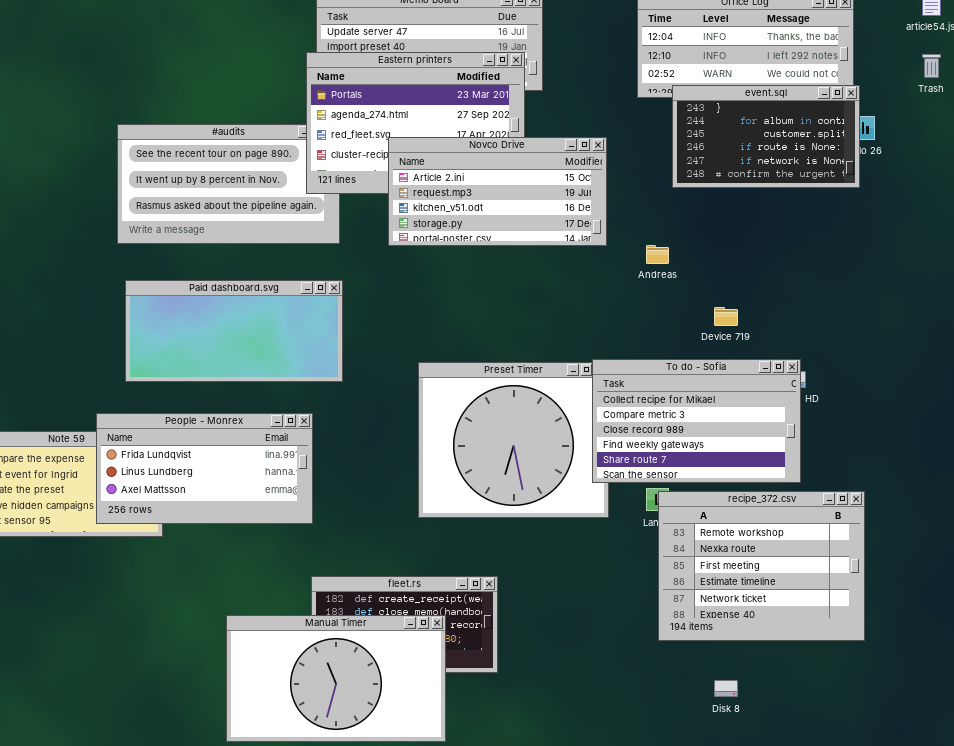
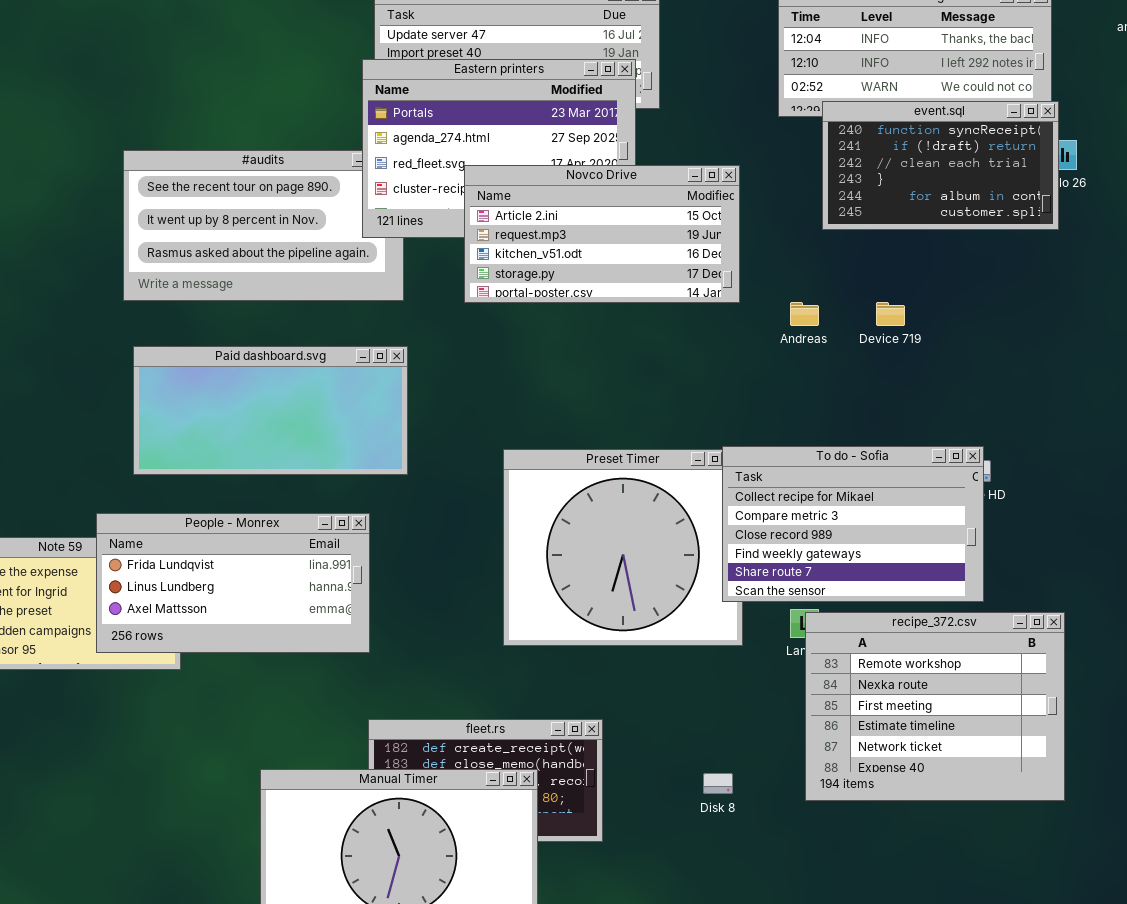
event.sql: [672,85,860,188] -> [822,101,1059,230], scrolled up 3 rows
Device 719: [714,307,738,326] -> [876,302,905,326], moved
Disk 8: [714,680,738,697] -> [703,773,733,794], moved

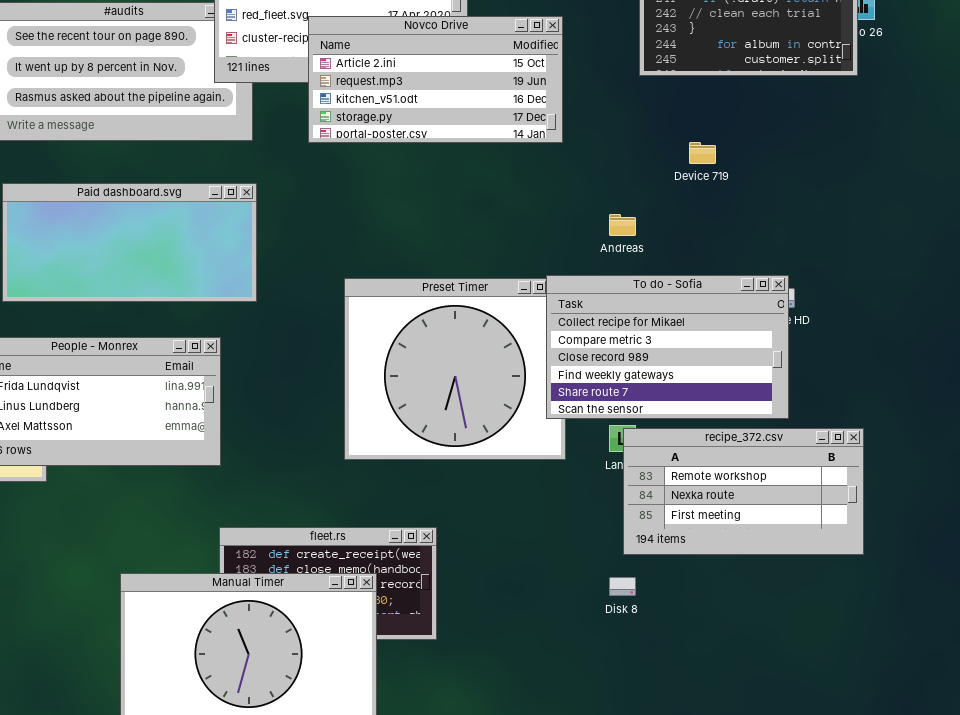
Andreas: [790,302,819,326] -> [609,214,636,236], moved
recipe_372.csv: [805,612,1065,801] -> [623,428,864,555], resized
Disk 8: [703,773,733,794] -> [609,577,636,596], moved

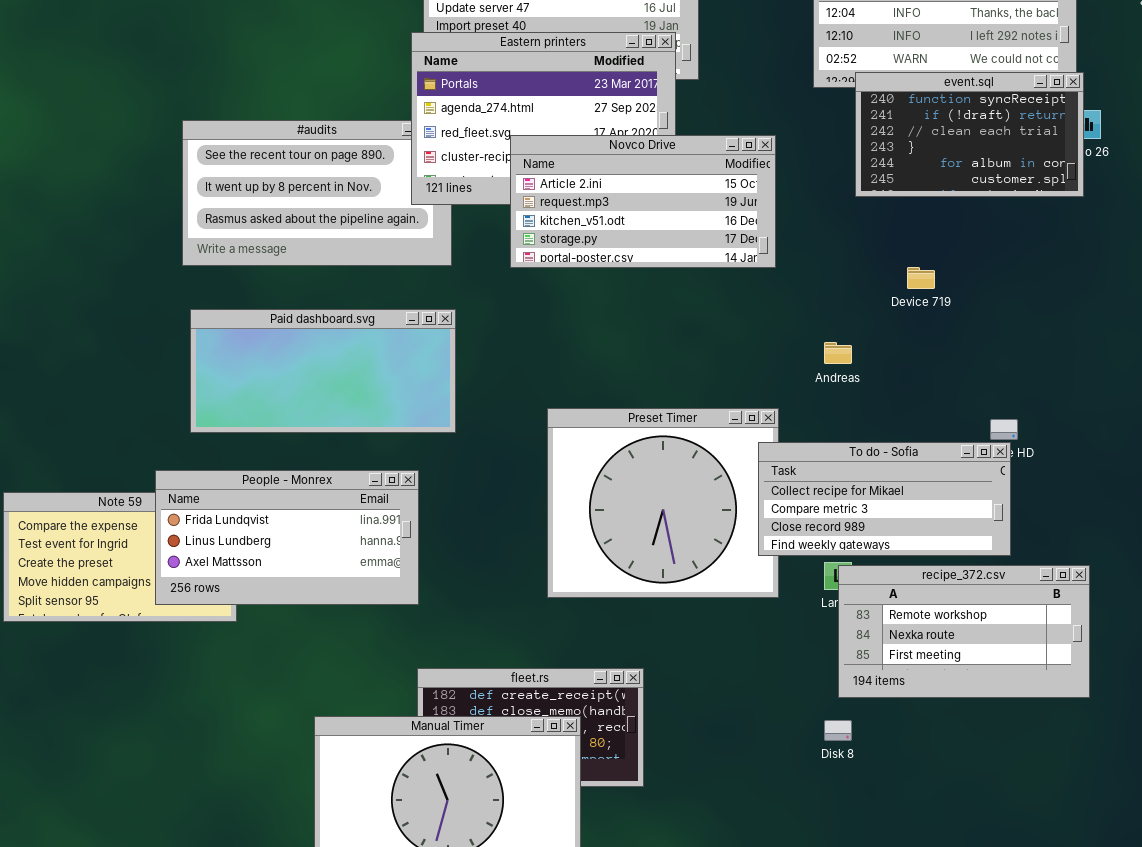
To do - Sofia: [546,275,789,419] -> [758,442,1011,556], resized

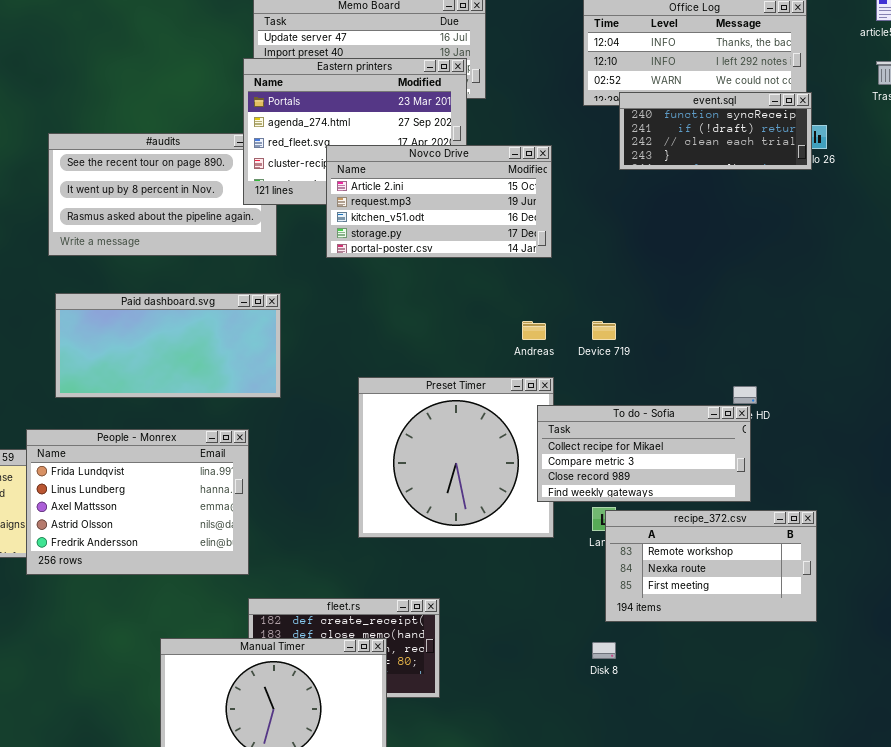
event.sql: [855,72,1084,197] -> [619,92,812,170], resized
Device 719: [907,267,935,289] -> [592,321,616,340], moved
Andreas: [824,342,852,364] -> [522,321,546,340], moved
People - Monrex: [155,470,419,605] -> [26,429,249,575], resized

